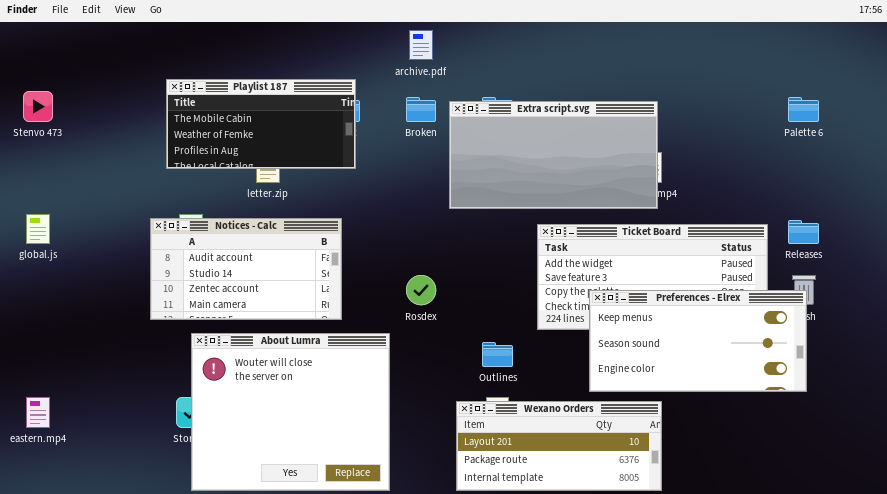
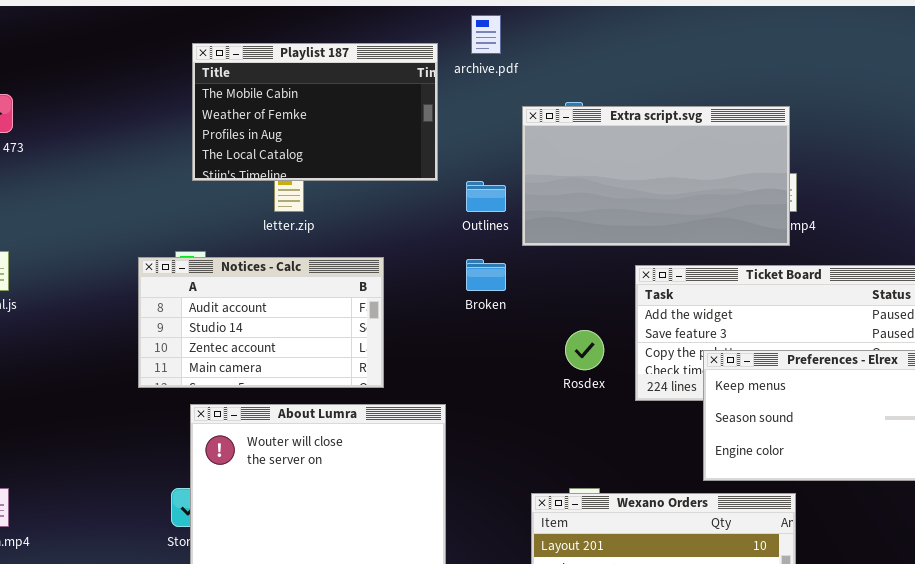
Playlist 187: [166,79,356,169] -> [192,43,438,181], moved, resized
Broken: [406,97,436,122] -> [466,259,506,291], moved
Rosdex: [406,275,436,305] -> [565,330,604,370], moved
Outlines: [482,342,513,367] -> [466,181,506,212], moved

